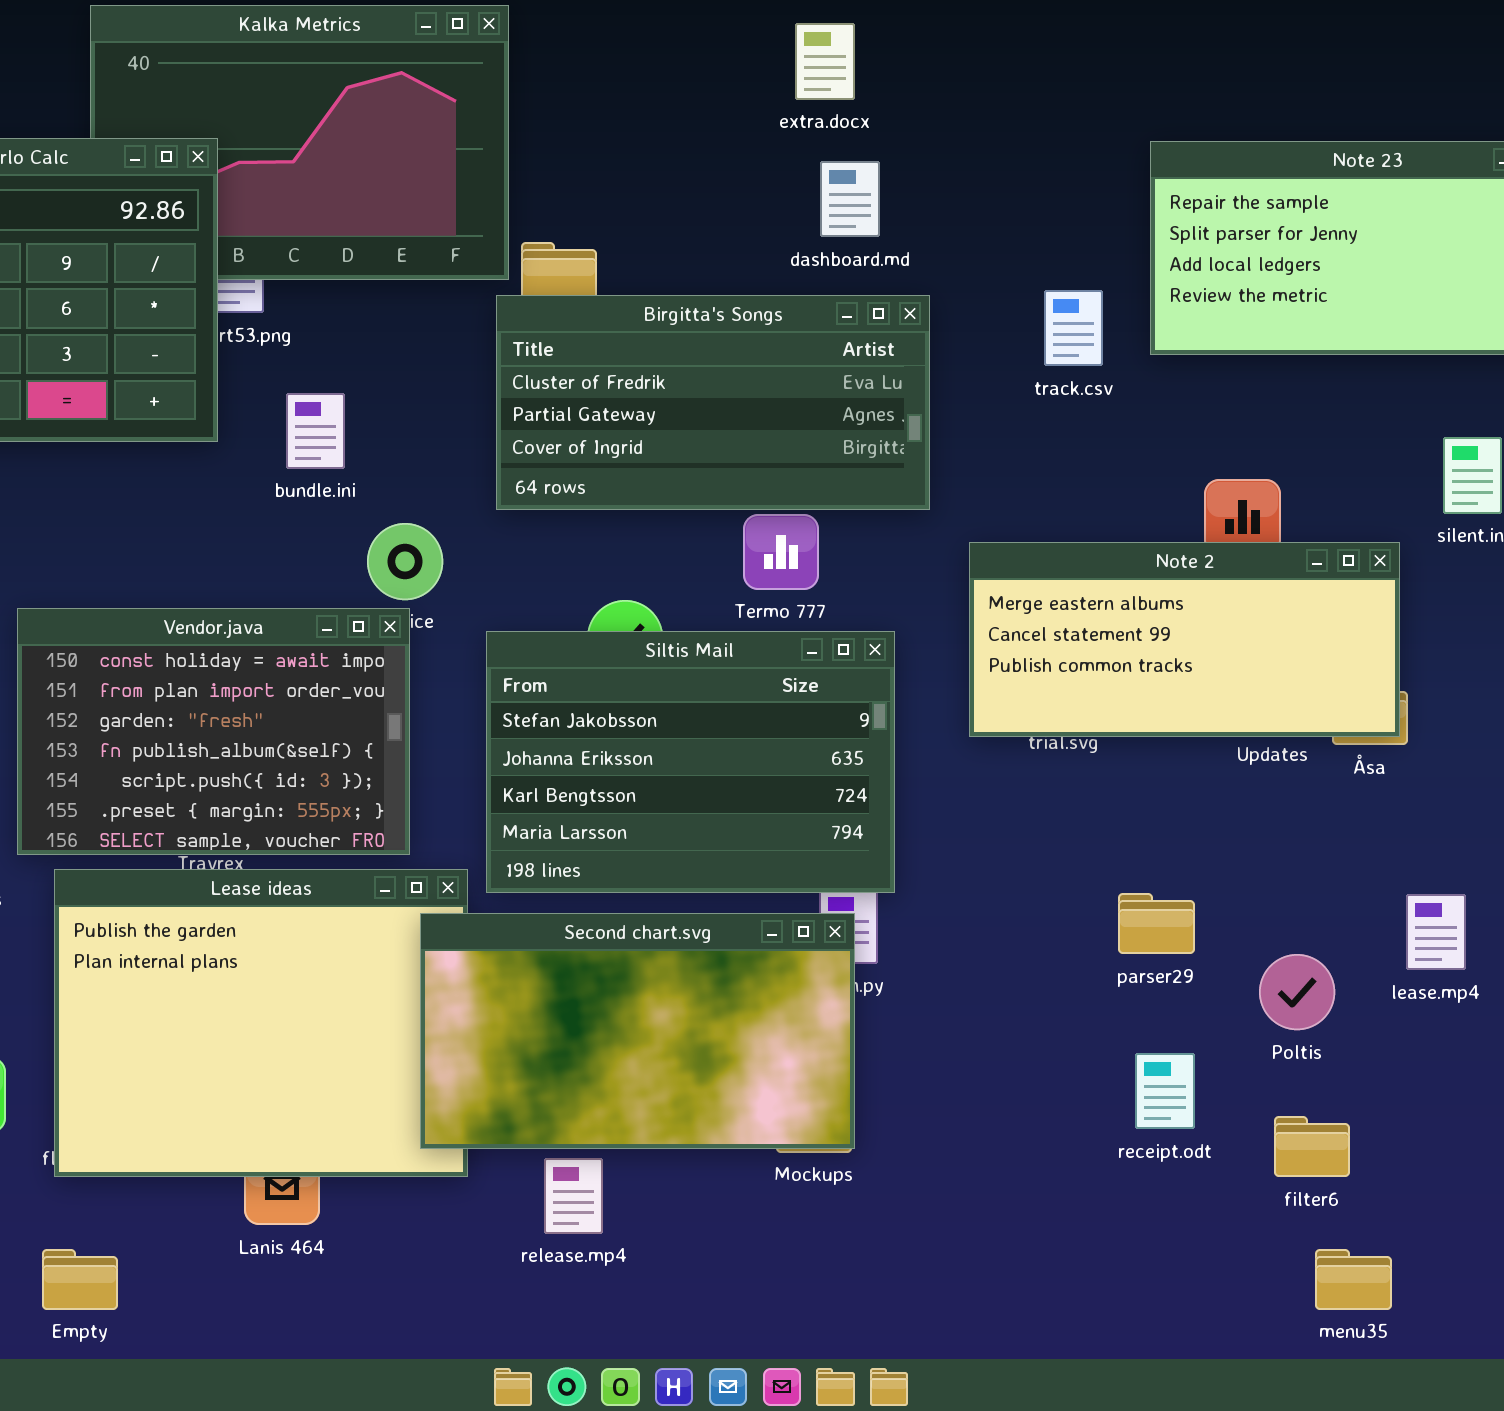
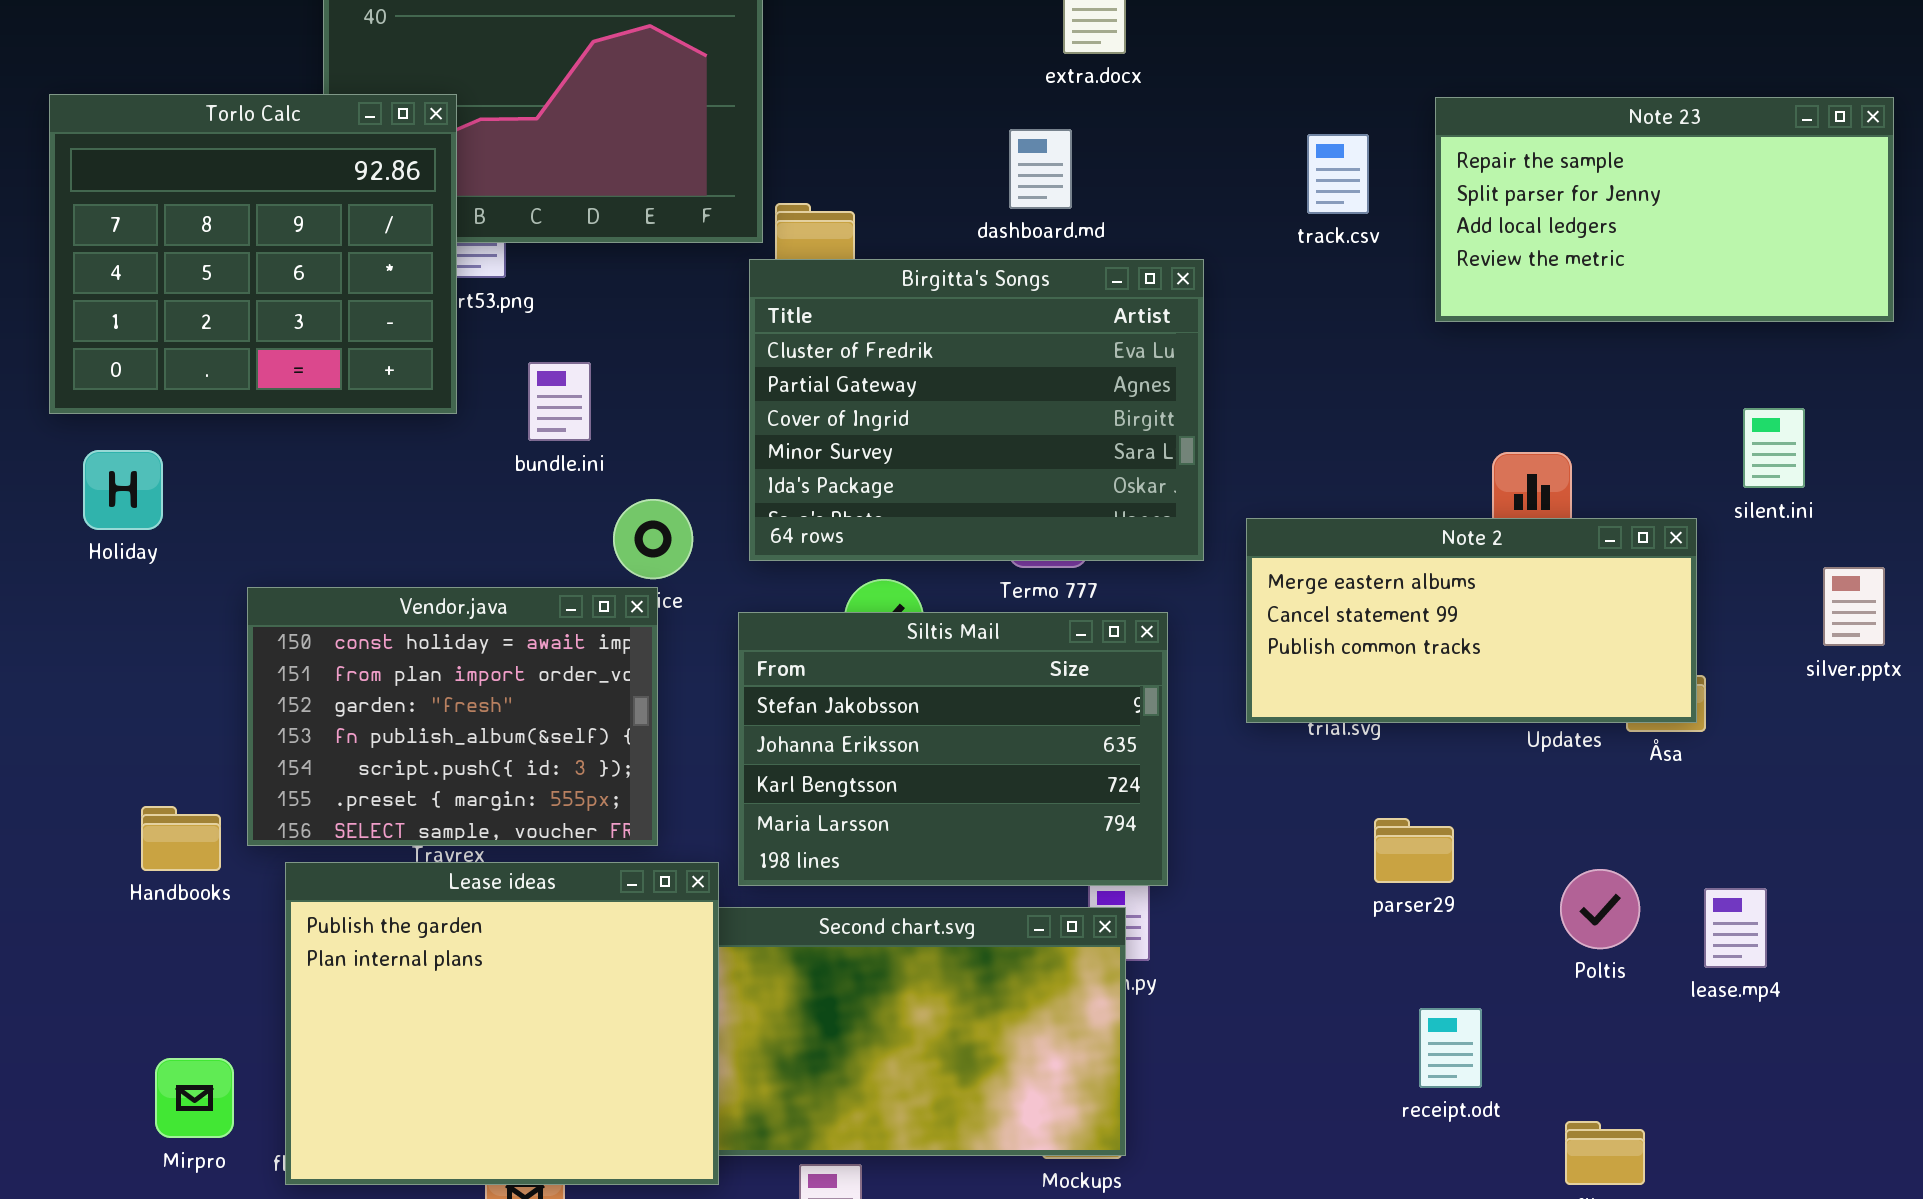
dashboard.md: [820,161,880,237] -> [1009,129,1072,209], moved
track.csv: [1044,290,1103,366] -> [1307,134,1369,214], moved
Birgitta's Songs: [496,295,930,510] -> [749,259,1204,561], resized
Lease ideas: [54,869,468,1177] -> [285,862,719,1185], raised
parser29: [1118,893,1195,954] -> [1374,818,1454,883], moved
Poltis: [1259,954,1335,1030] -> [1560,869,1640,949], moved
receipt.odt: [1135,1053,1195,1129] -> [1419,1008,1482,1088], moved

